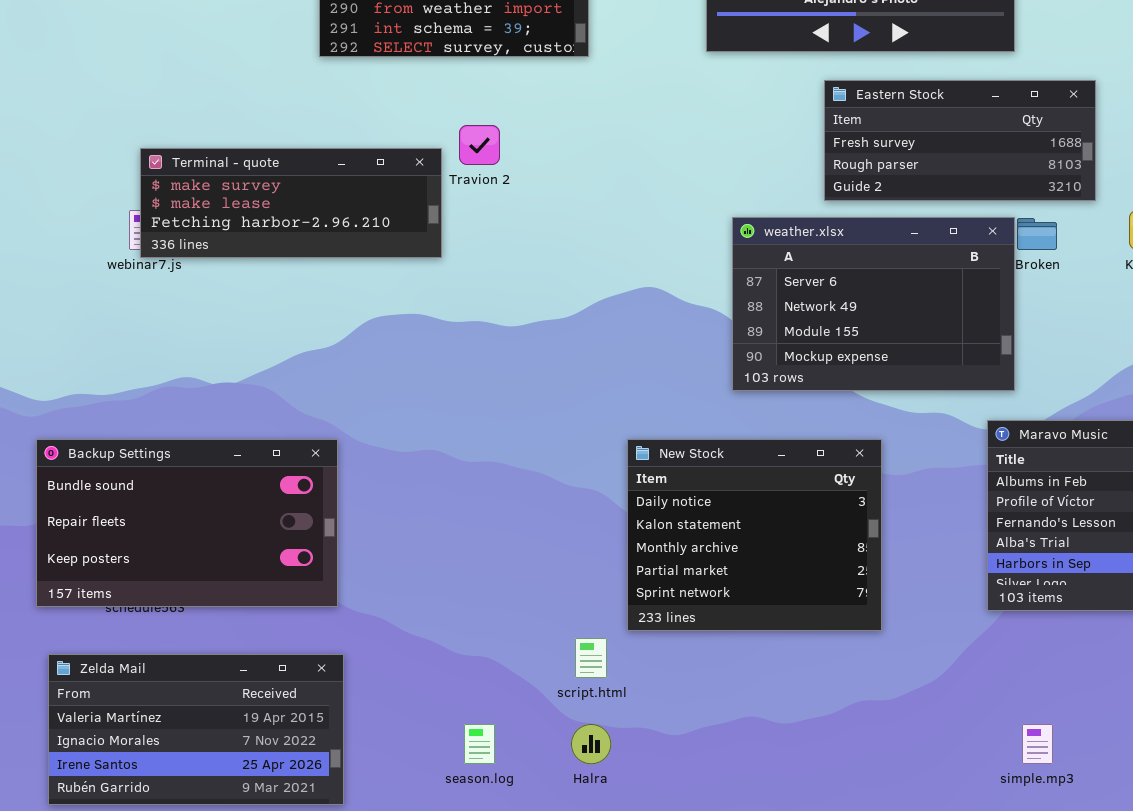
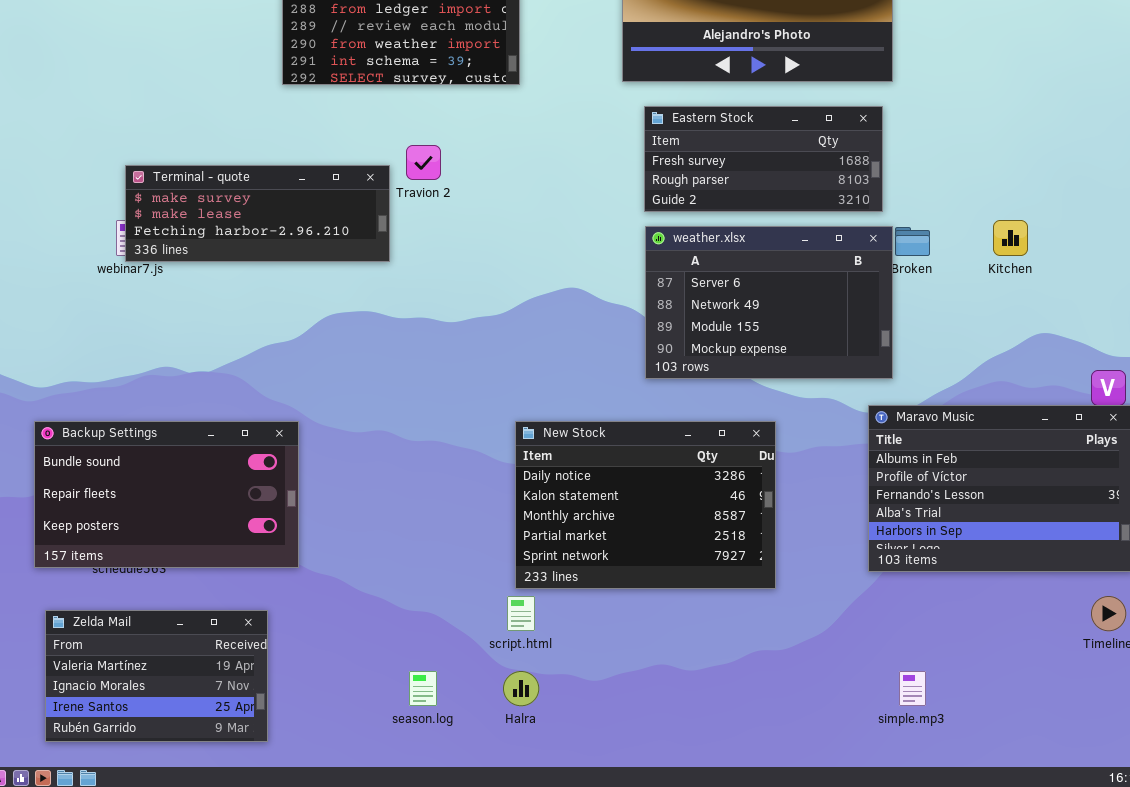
Eastern Stock: [824,80,1096,201] -> [644,106,883,212], moved
New Stock: [627,439,882,631] -> [515,421,776,589], resized
Zelda Mail: [48,654,344,805] -> [45,610,268,742], resized

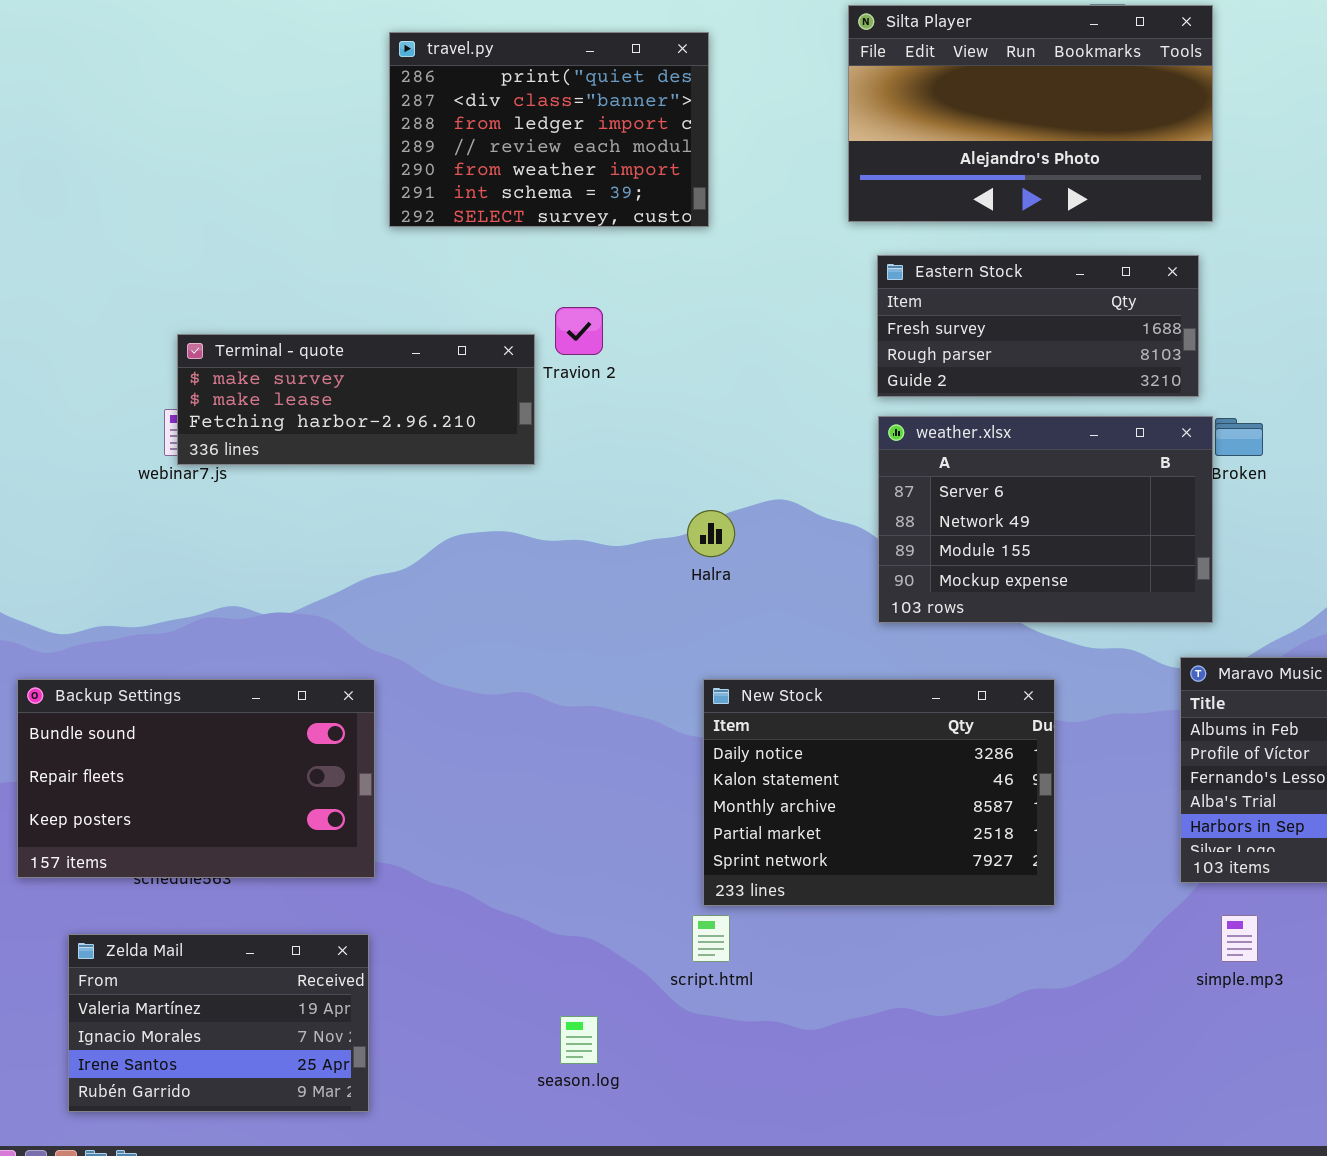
Backup Settings: [34,421,299,568] -> [17,679,375,878], moved
Halra: [503,671,539,706] -> [687,510,735,557], moved
simple.mp3: [899,671,926,706] -> [1221,915,1258,962], moved

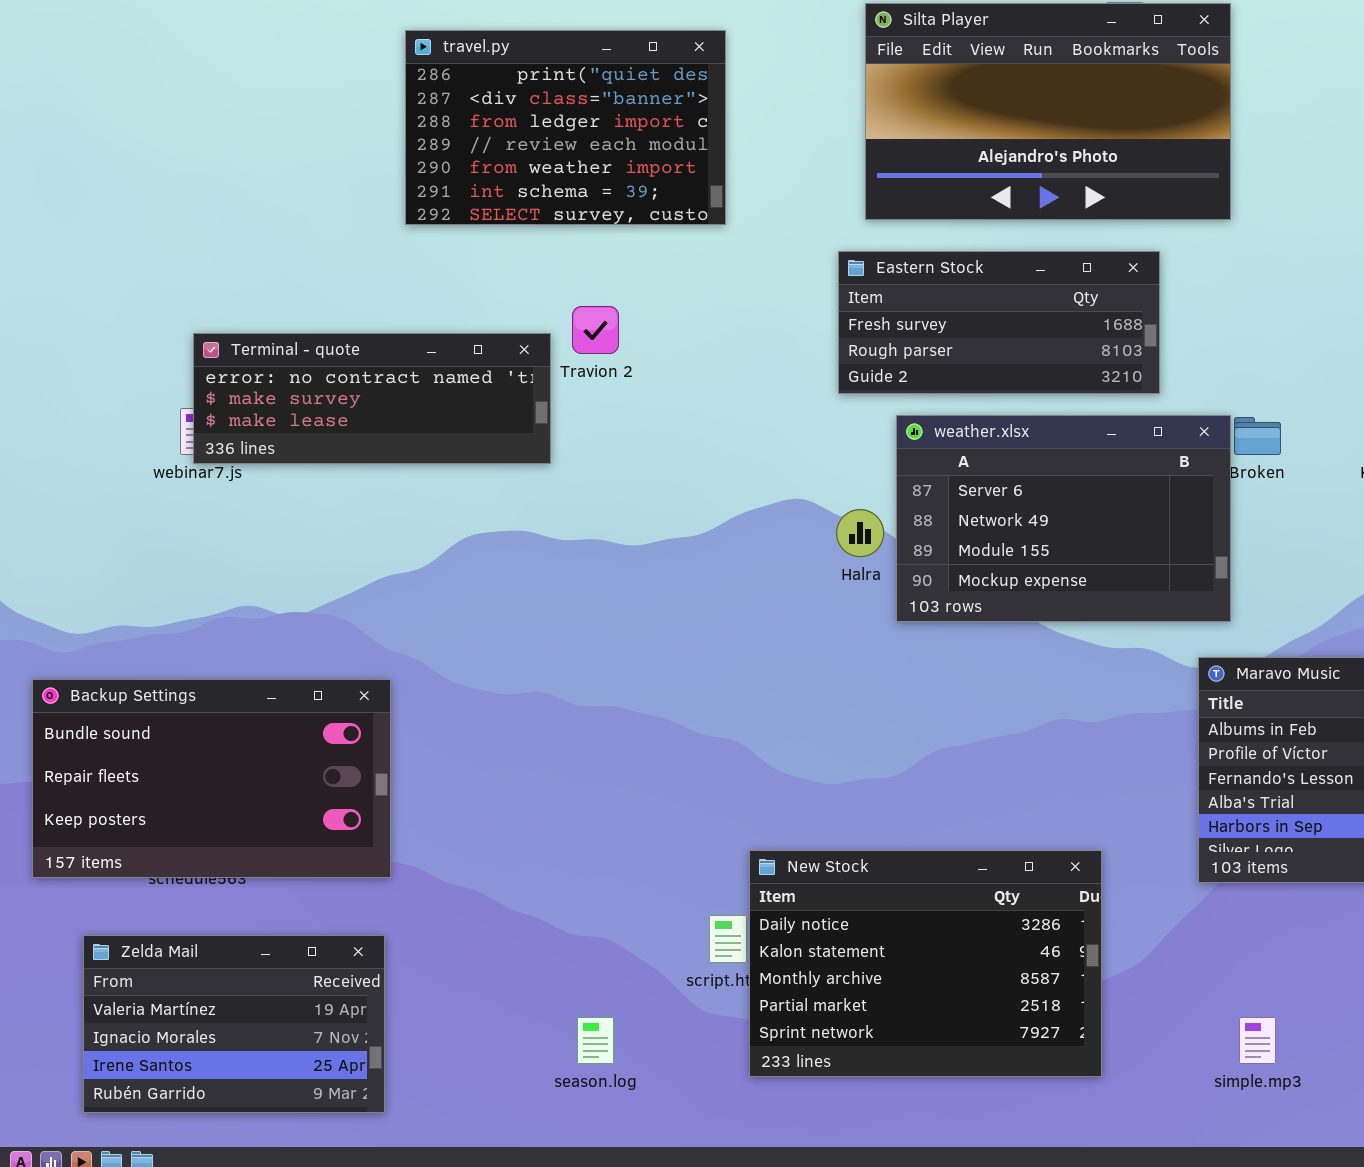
Eastern Stock: [877,255,1199,397] -> [838,251,1160,394], moved
Terminal - quote: [177,334,535,465] -> [193,333,551,464], scrolled up 1 row
Halra: [687,510,735,557] -> [836,509,884,557], moved
New Stock: [703,679,1055,906] -> [749,850,1102,1077], moved
simple.mp3: [1221,915,1258,962] -> [1239,1017,1276,1064], moved

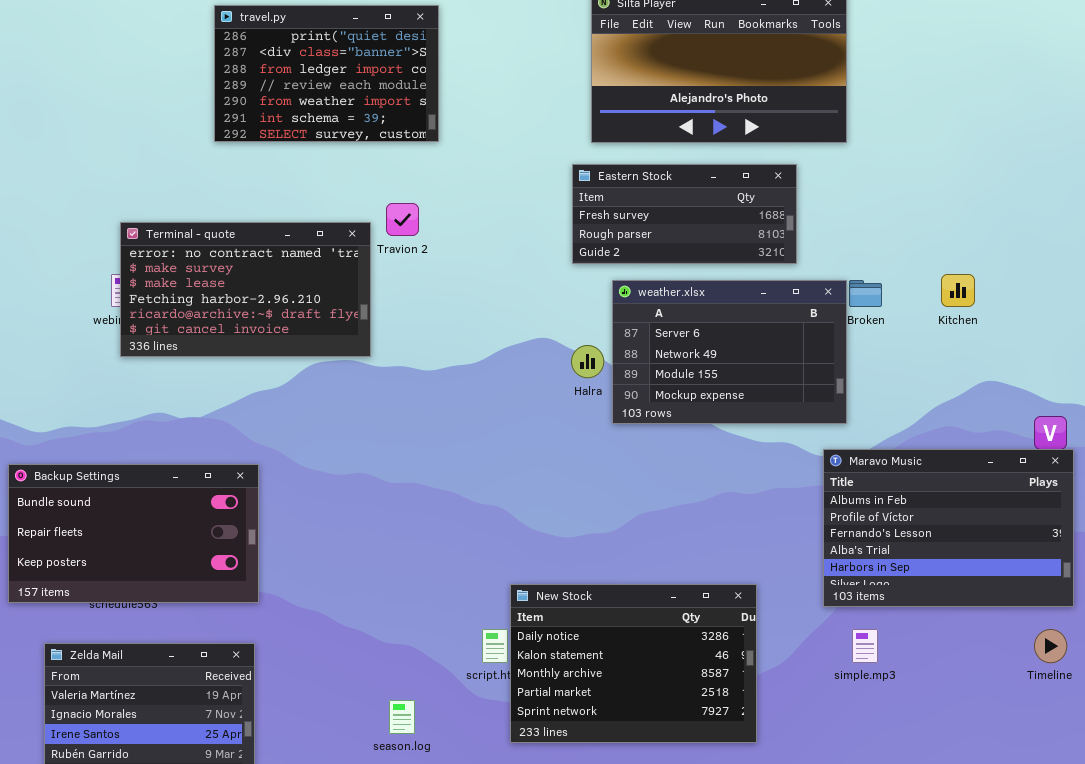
travel.py: [405,30,726,225] -> [214,5,439,142], moved
Terminal - quote: [193,333,551,464] -> [120,222,371,357], resized
simple.mp3: [1239,1017,1276,1064] -> [852,629,878,663], moved

